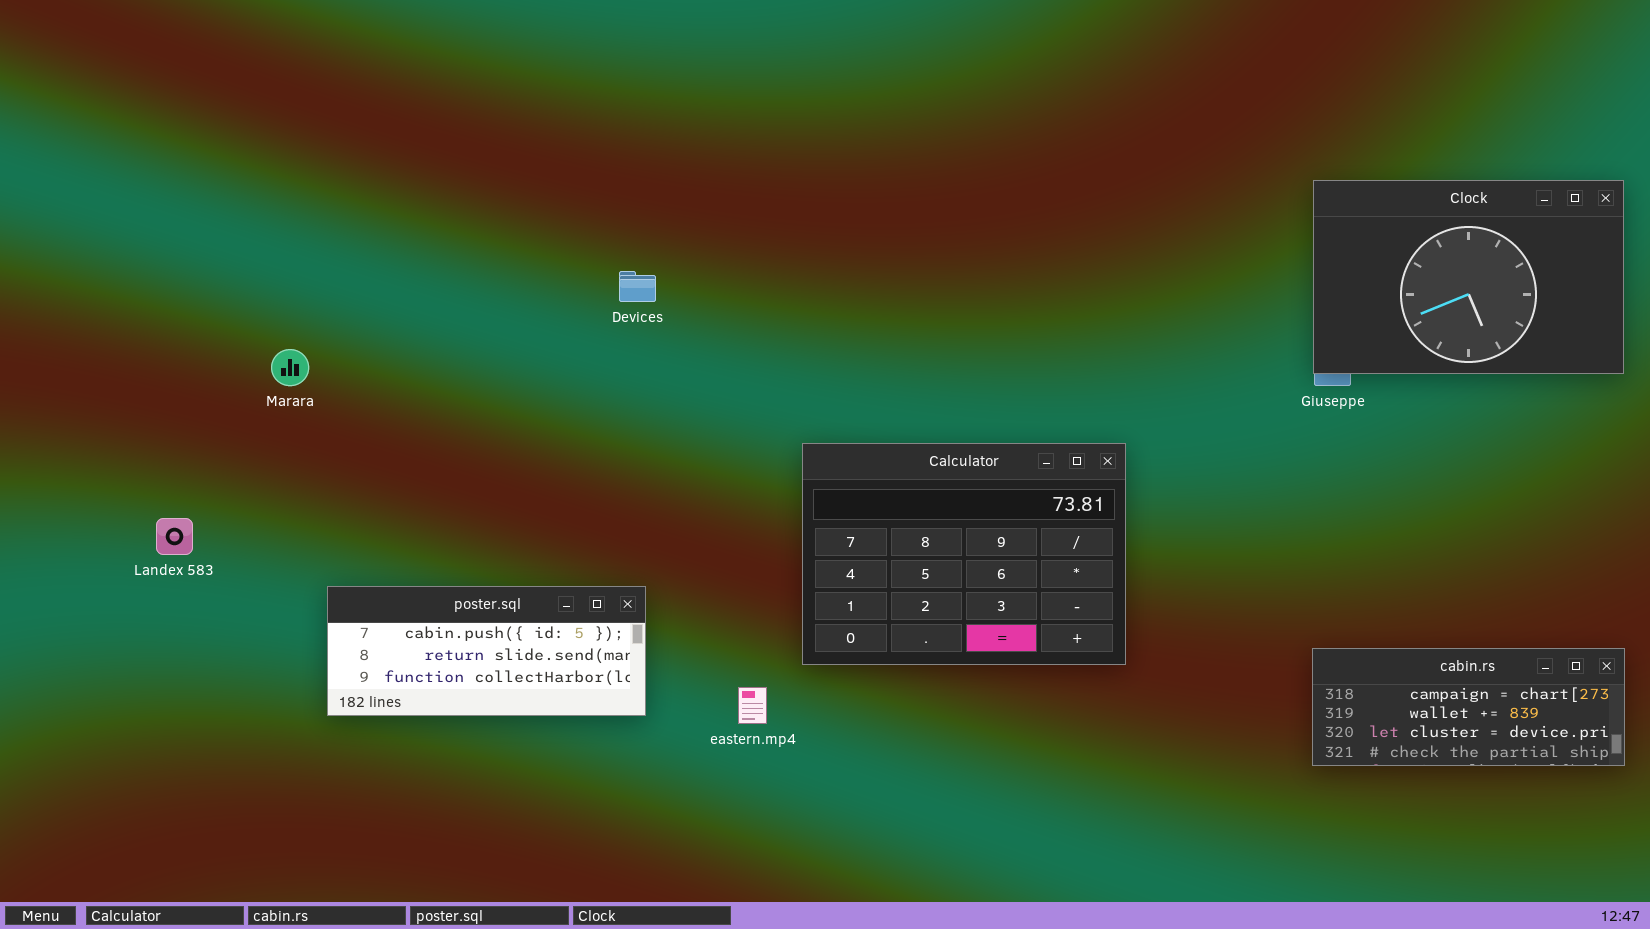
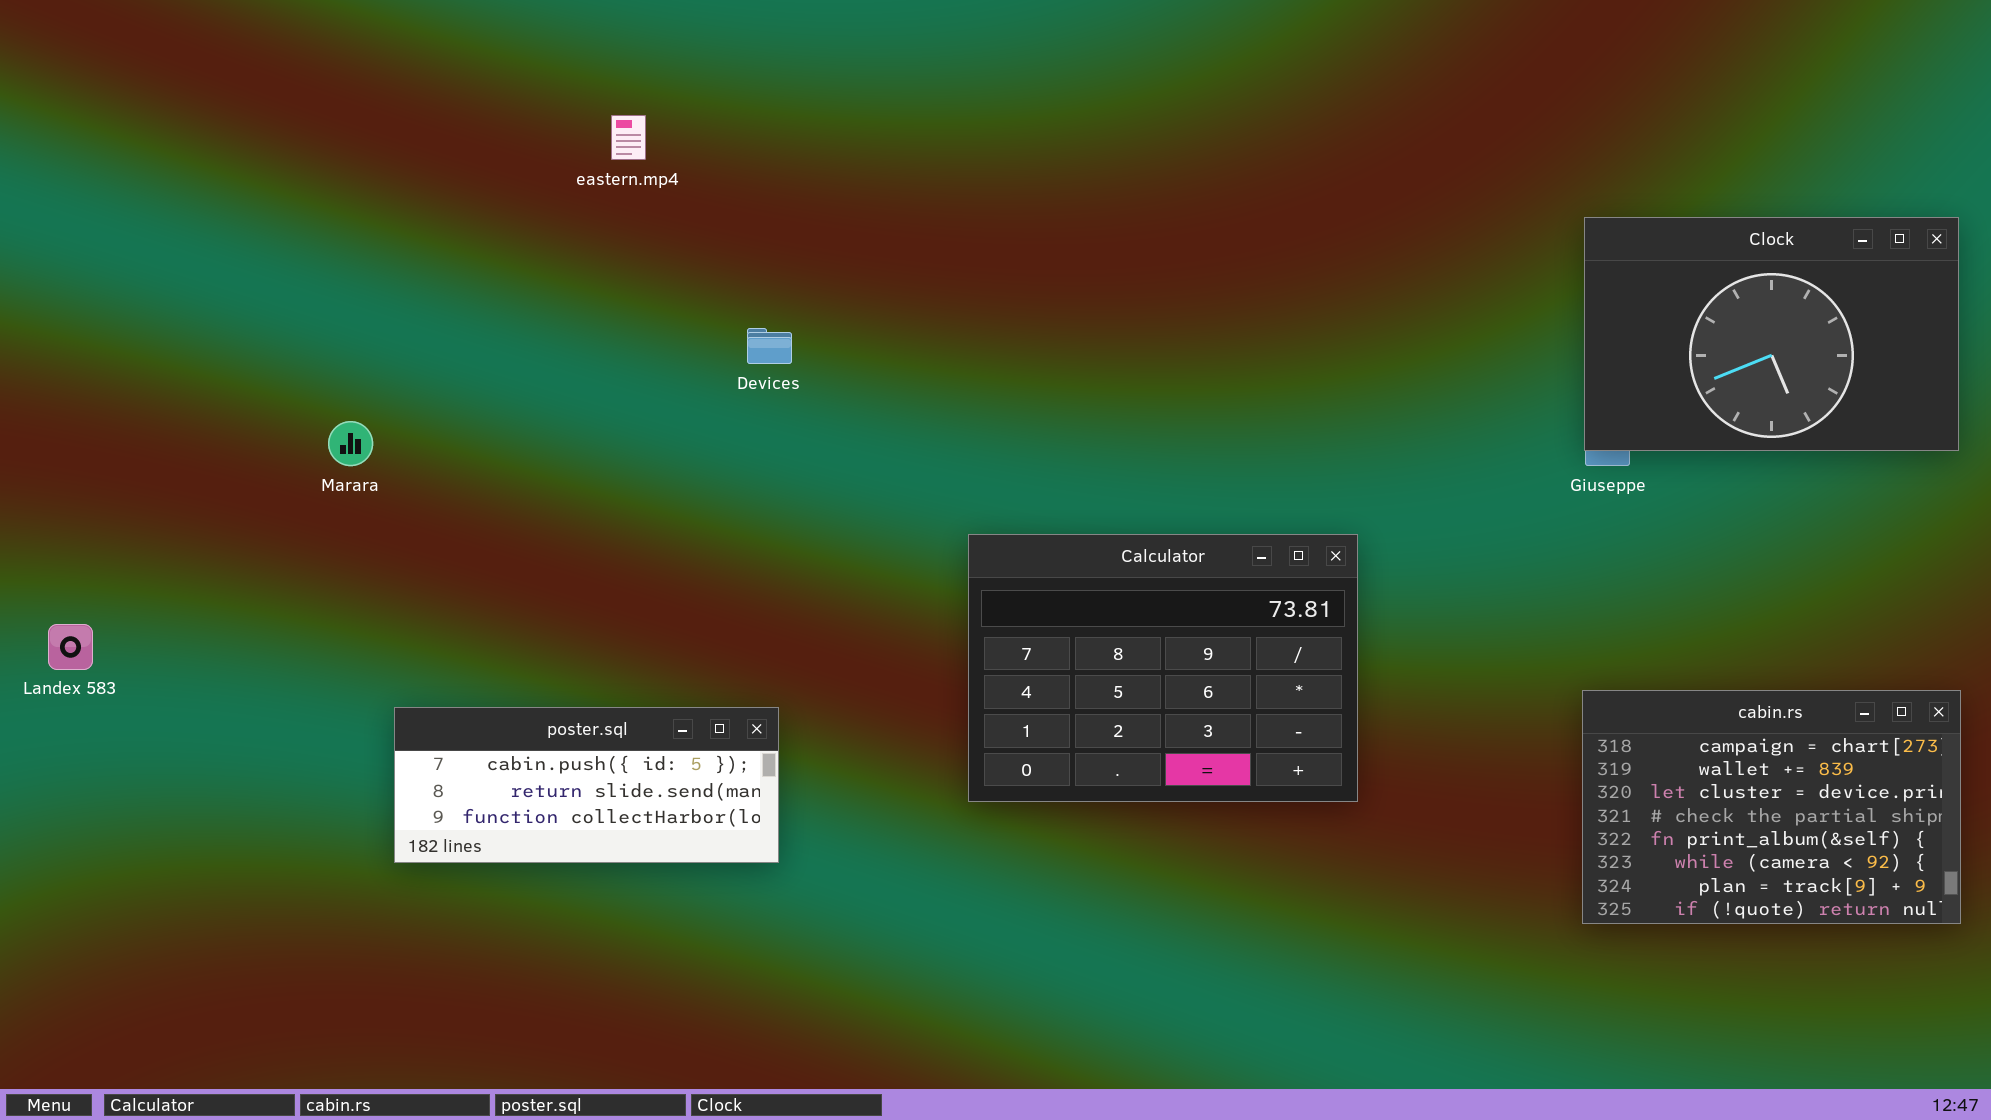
Landex 583: [156,518,193,555] -> [48,624,93,670], moved
cabin.rs: [1312,648,1625,766] -> [1582,690,1961,924], resized
eastern.mp4: [738,687,767,724] -> [611,115,646,160], moved

